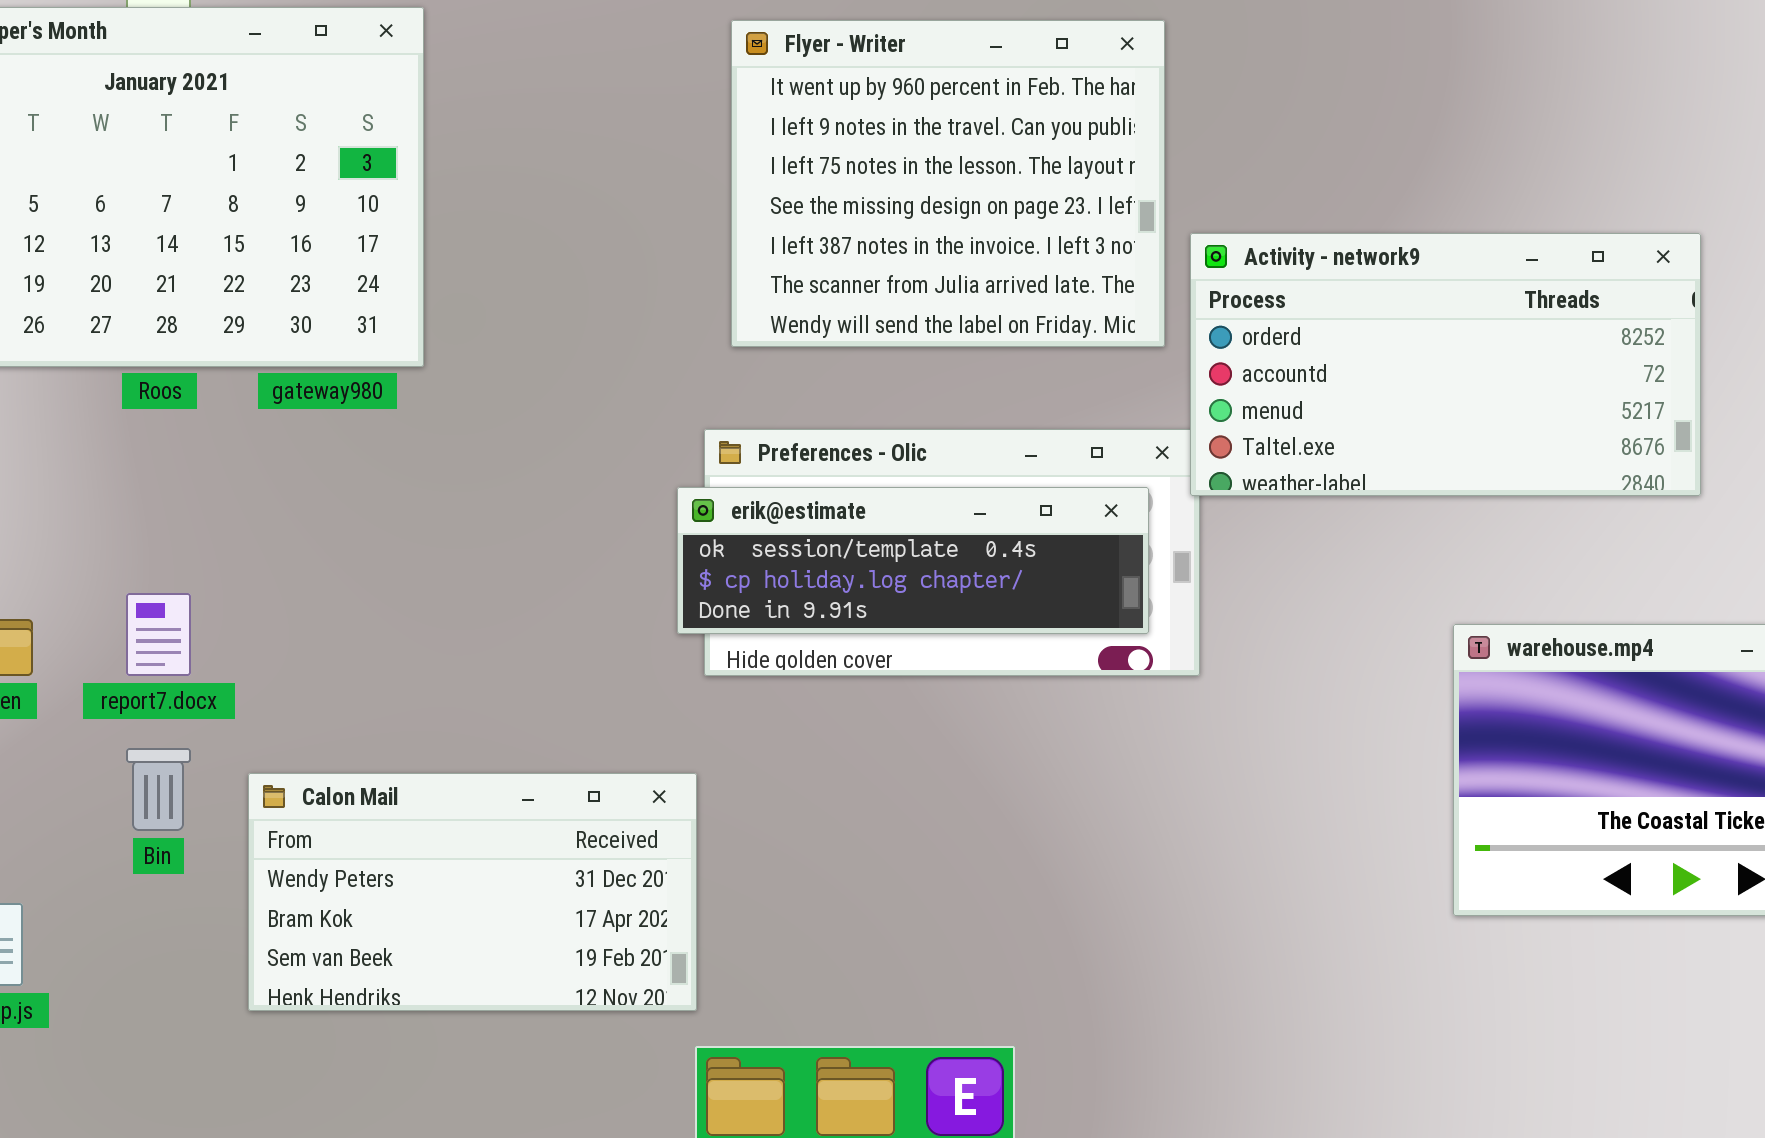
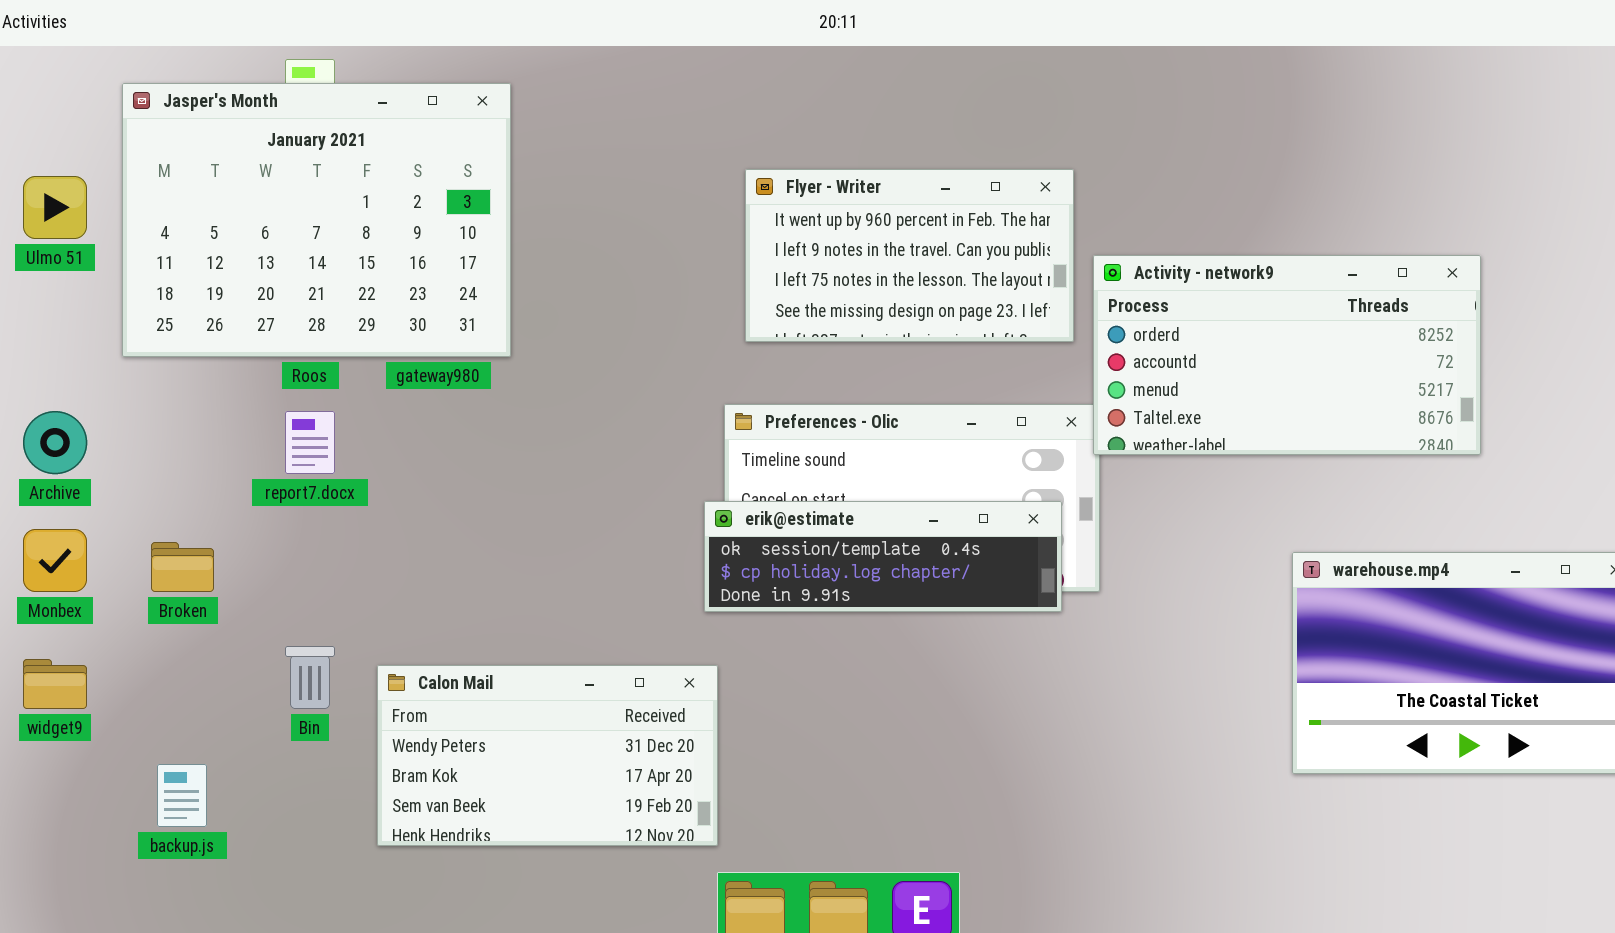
Flyer - Writer: [731,20,1165,347] -> [745,169,1074,342], resized
erik@estimate: [677,487,1149,634] -> [704,501,1062,612], moved
report7.docx: [126,593,191,676] -> [285,411,335,474], moved

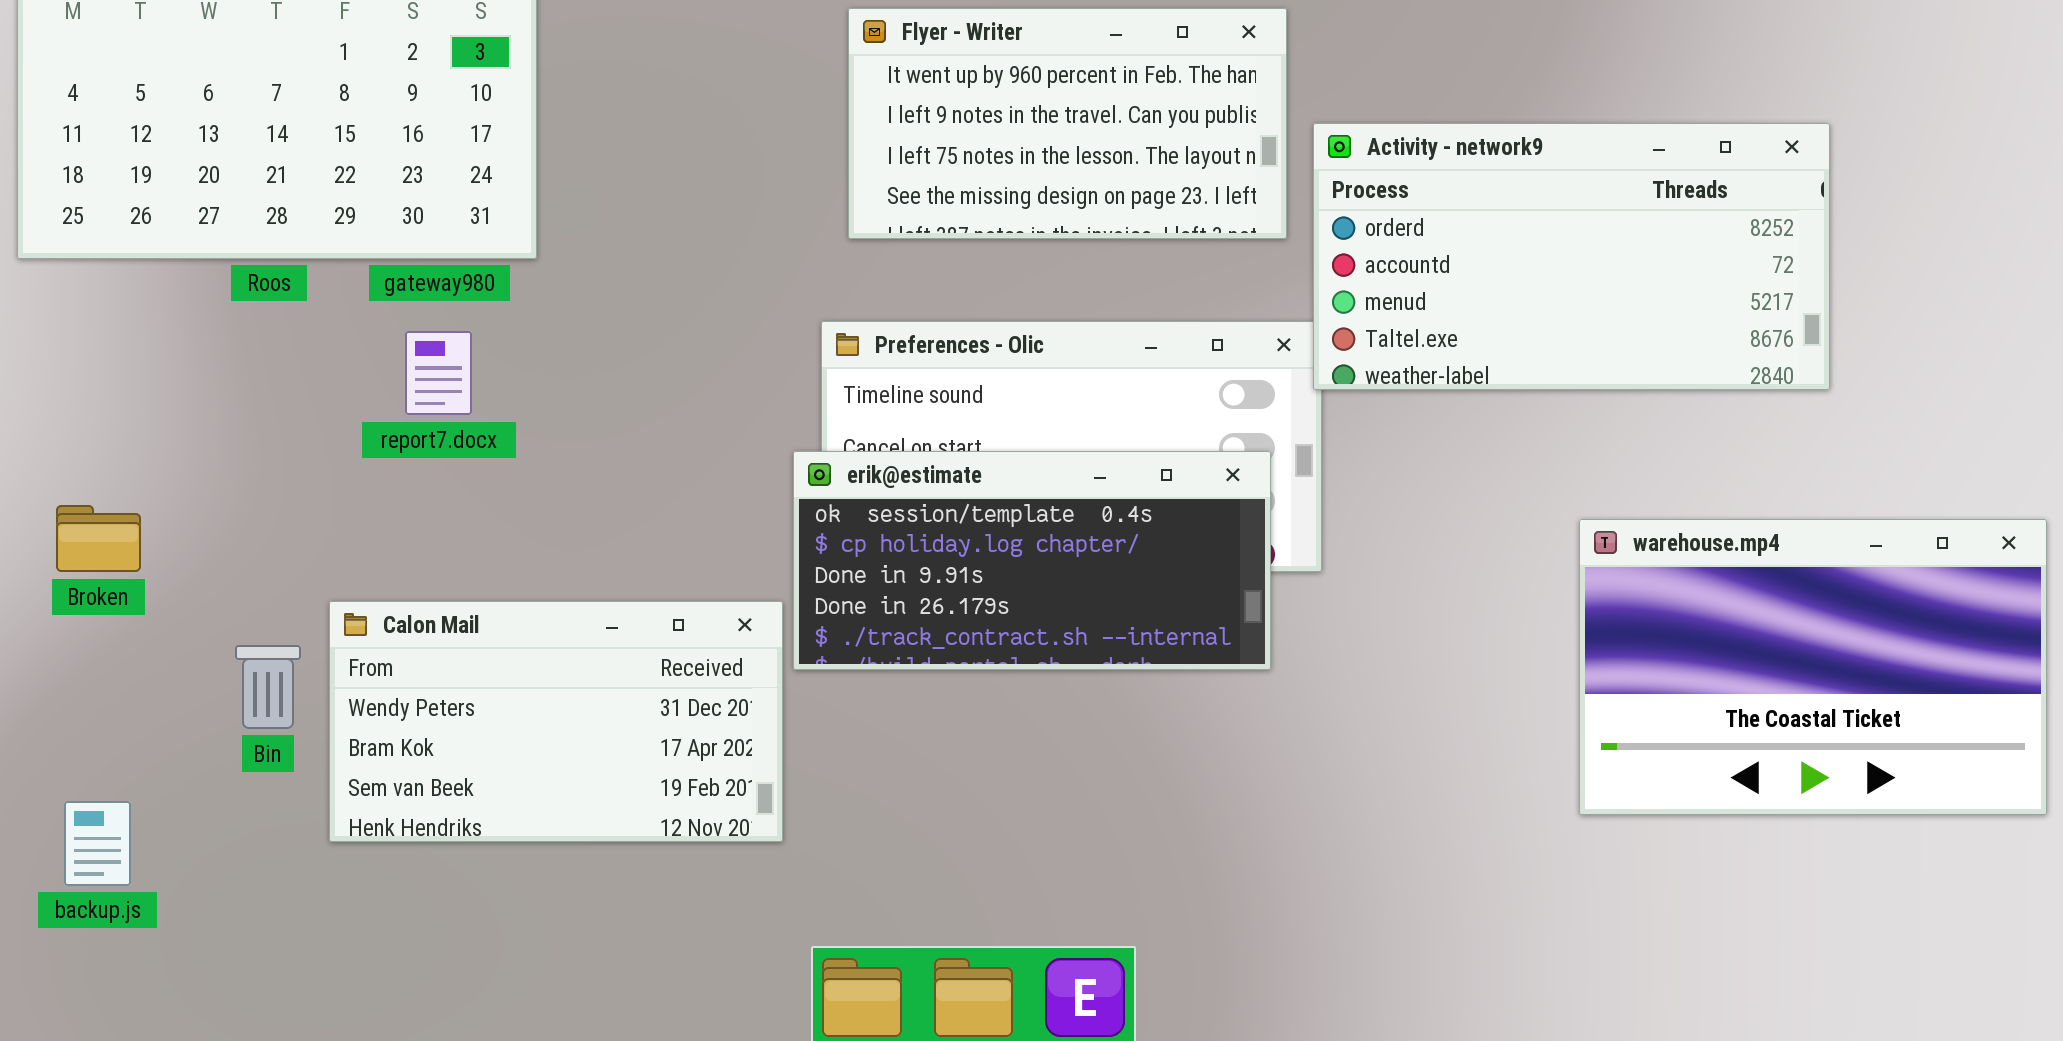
report7.docx: [285,411,335,474] -> [405,331,472,415], moved
erik@estimate: [704,501,1062,612] -> [793,451,1271,670], resized
Calon Mail: [377,665,718,846] -> [329,601,783,842], moved

